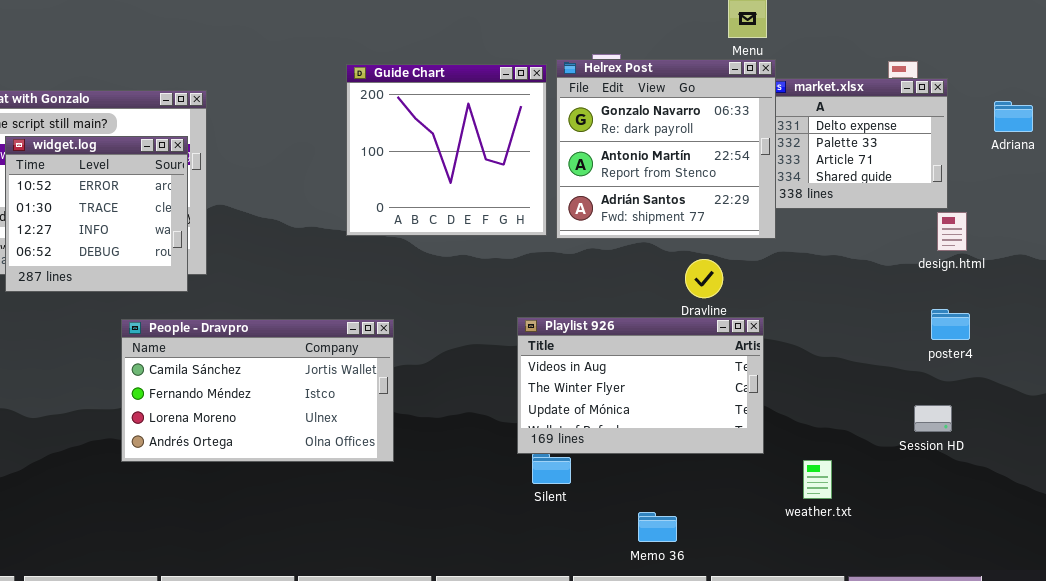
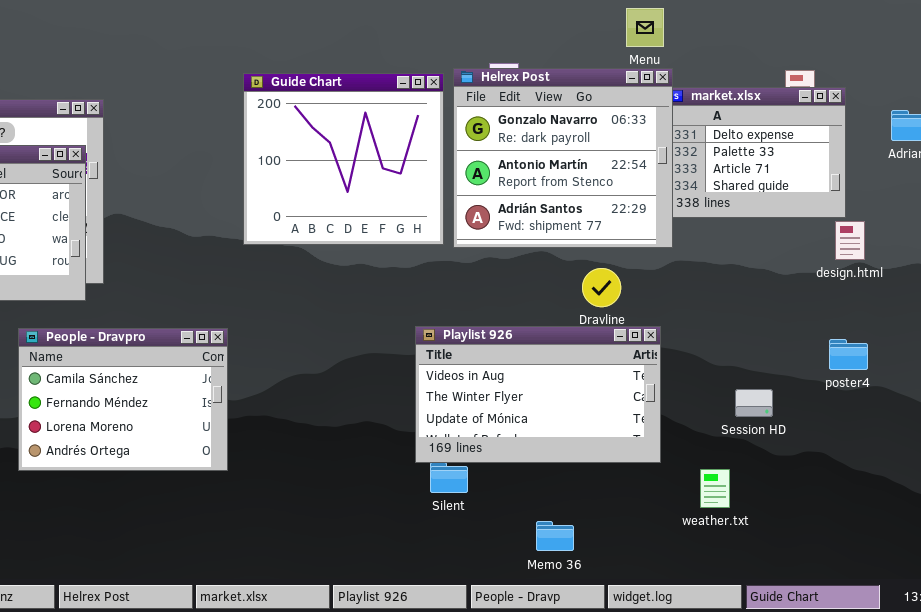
poster4: [931,309,970,340] -> [829,339,868,370], moved
People - Dravpro: [121,319,394,462] -> [18,328,228,471], resized
Session HD: [914,405,952,432] -> [735,389,773,417], moved

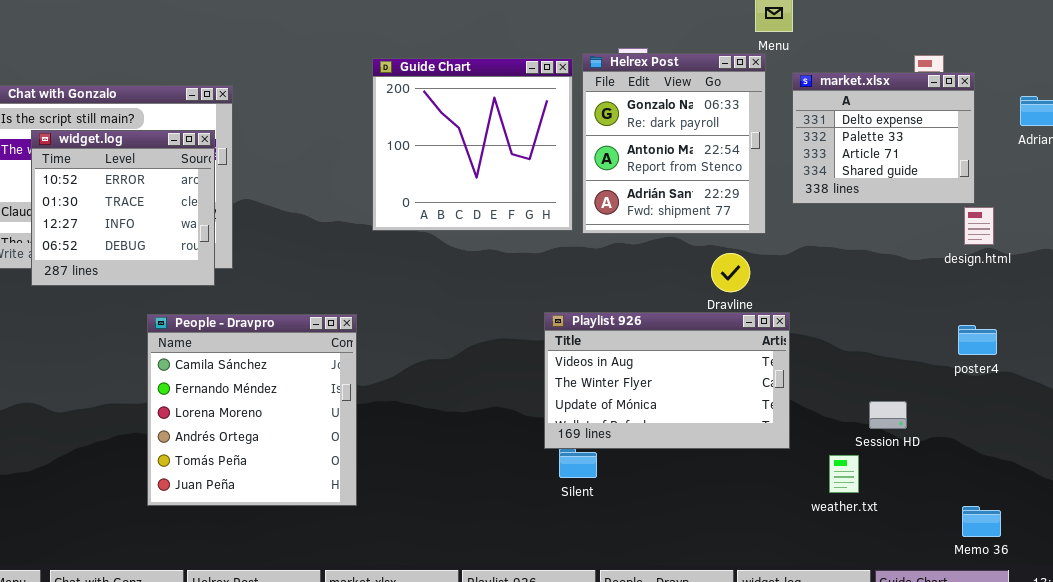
Helrex Post: [453,68,673,248] -> [582,53,766,234], resized
People - Dravpro: [18,328,228,471] -> [147,314,357,506], resized
Session HD: [735,389,773,417] -> [869,401,907,429], moved
Memo 36: [536,521,574,551] -> [962,506,1001,537], moved

